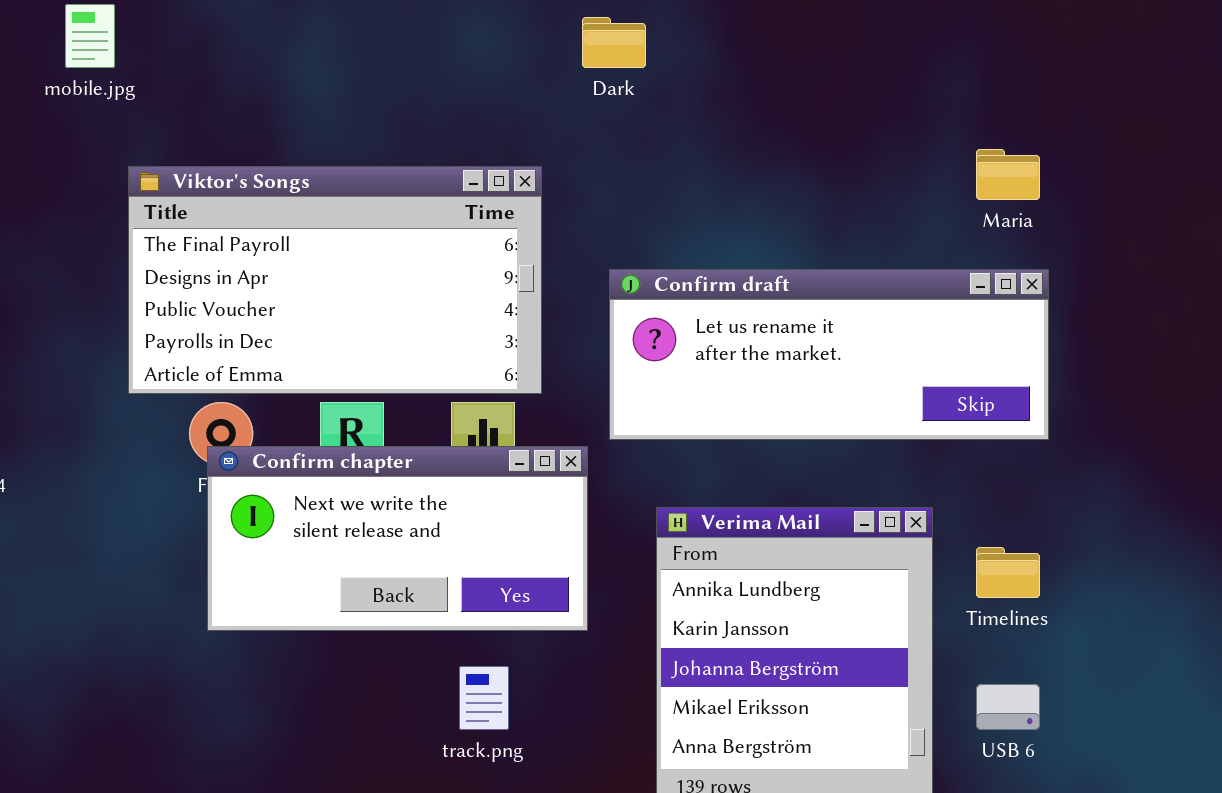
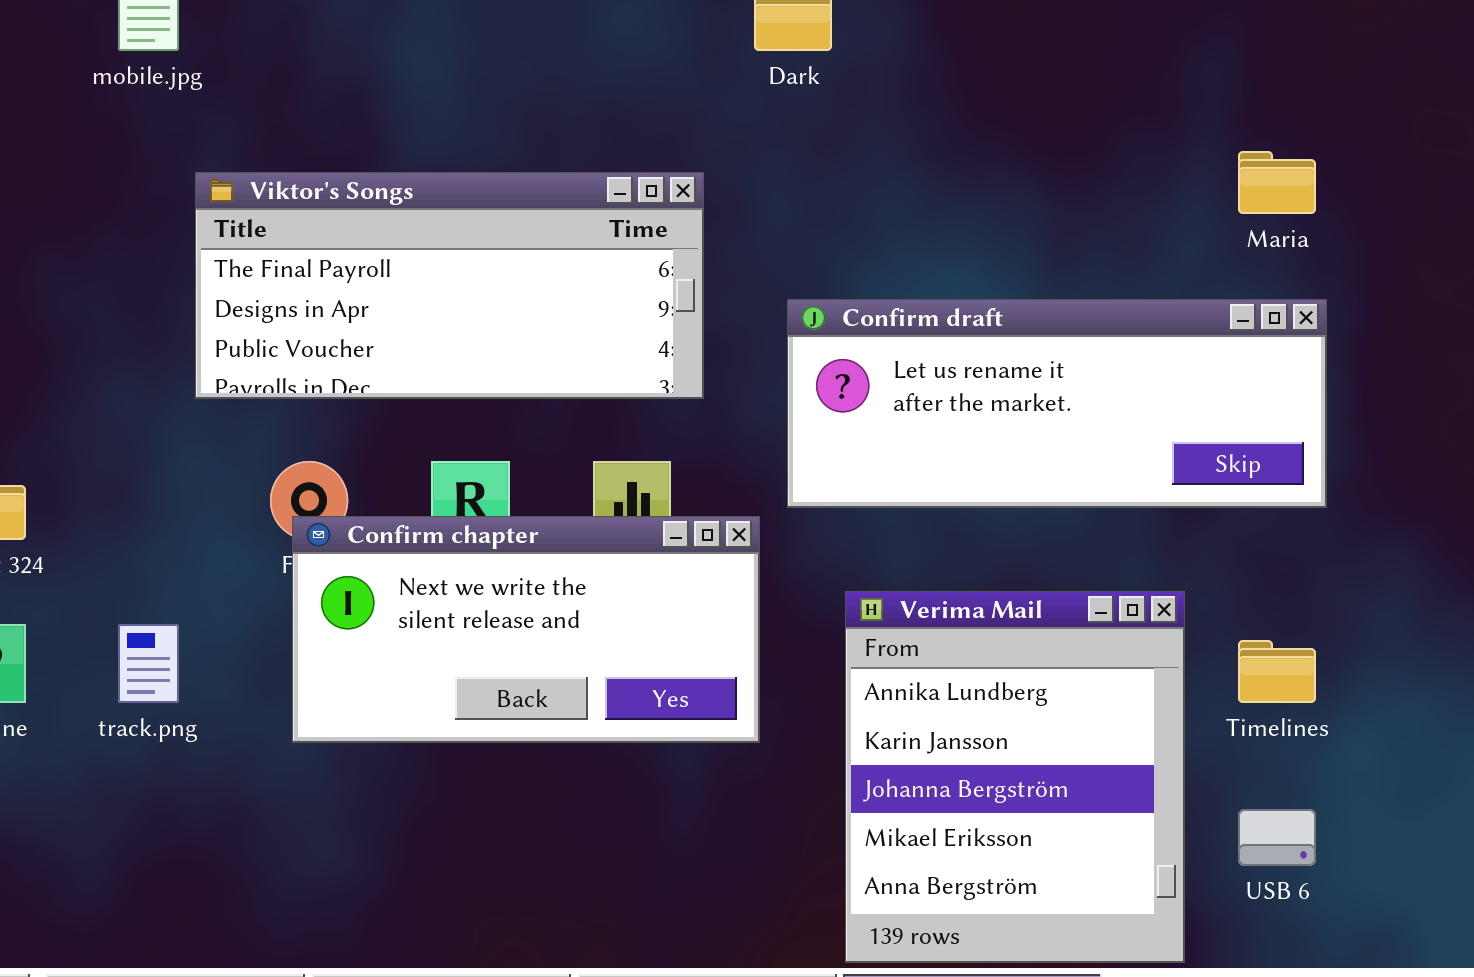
Viktor's Songs: [128,166,542,394] -> [195,172,704,399], resized
track.png: [459,666,509,730] -> [118,624,179,703], moved

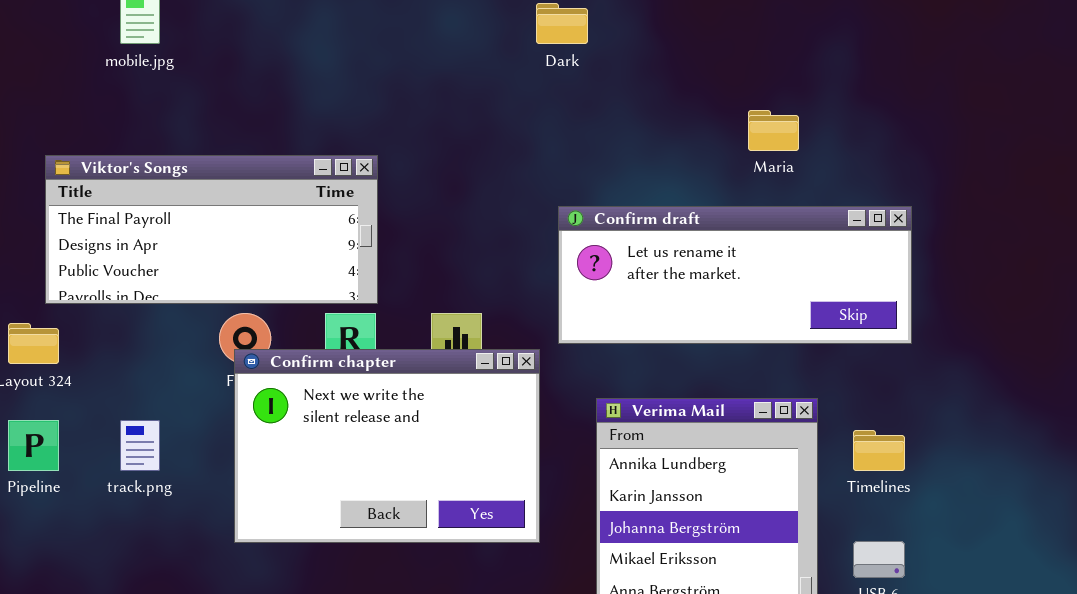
Maria: [1238,151,1316,214] -> [748,110,799,151], moved
Viktor's Songs: [195,172,704,399] -> [45,155,378,304], moved
Confirm chapter: [292,516,760,743] -> [234,349,540,543], resized

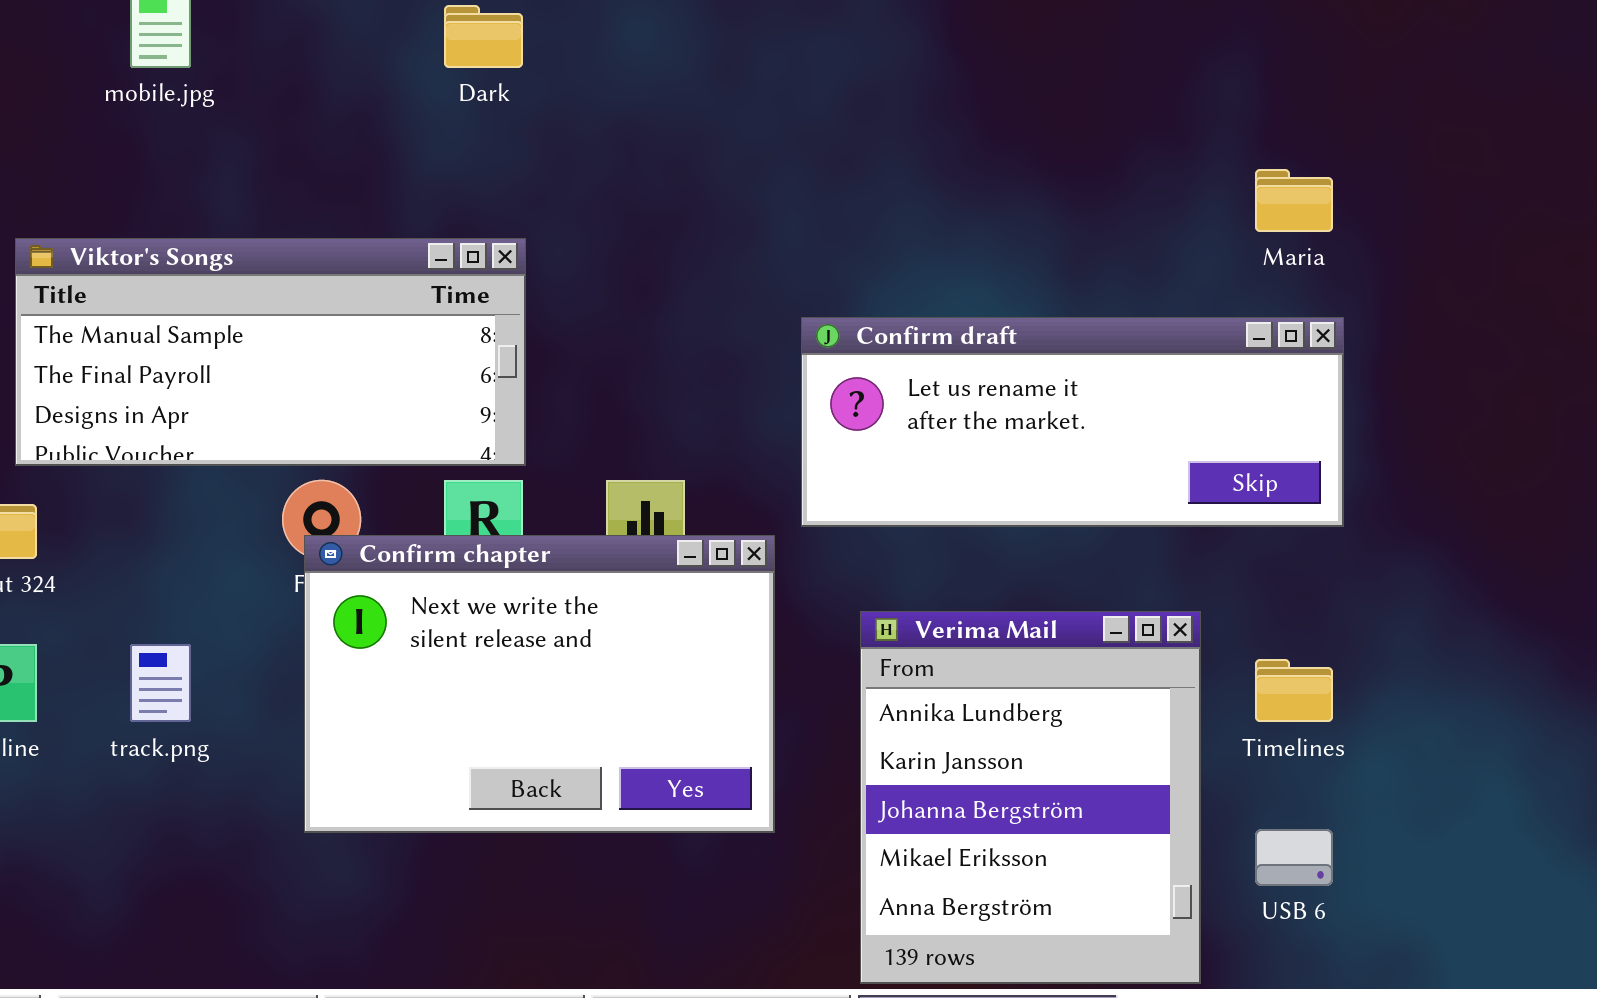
Dark: [536,3,588,44] -> [444,5,523,68], moved
Maria: [748,110,799,151] -> [1255,169,1333,232], moved
Viktor's Songs: [45,155,378,304] -> [15,238,526,466], scrolled up 1 row

